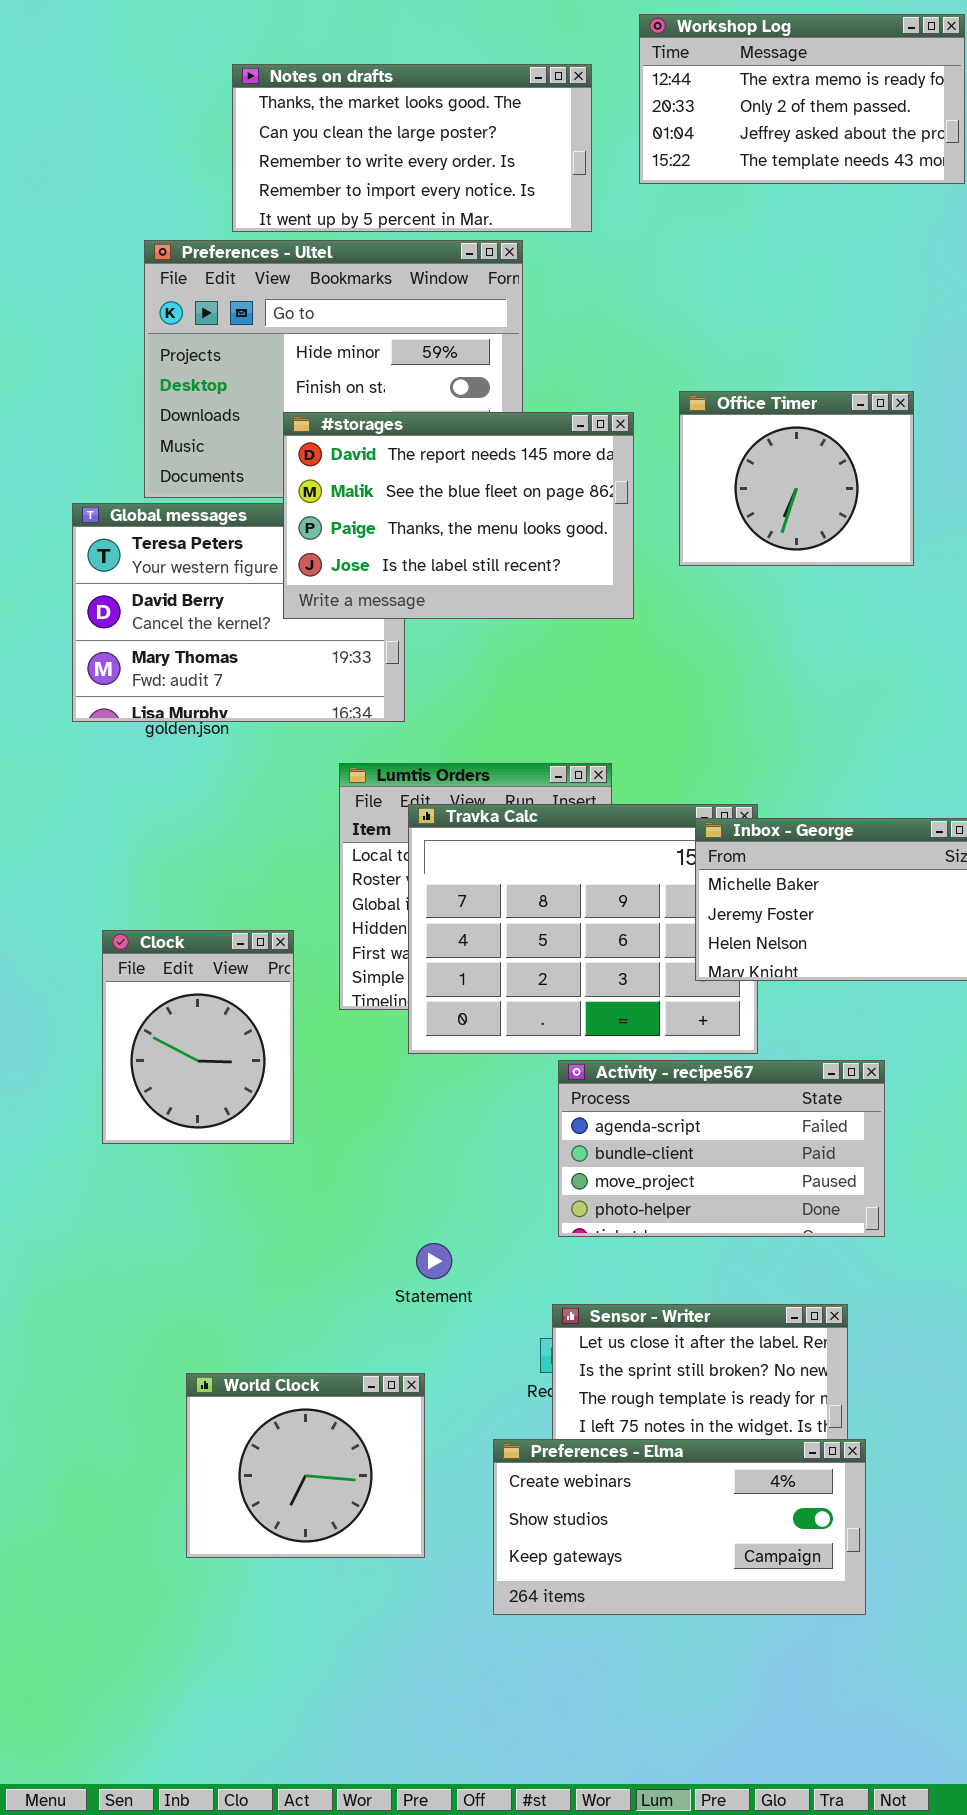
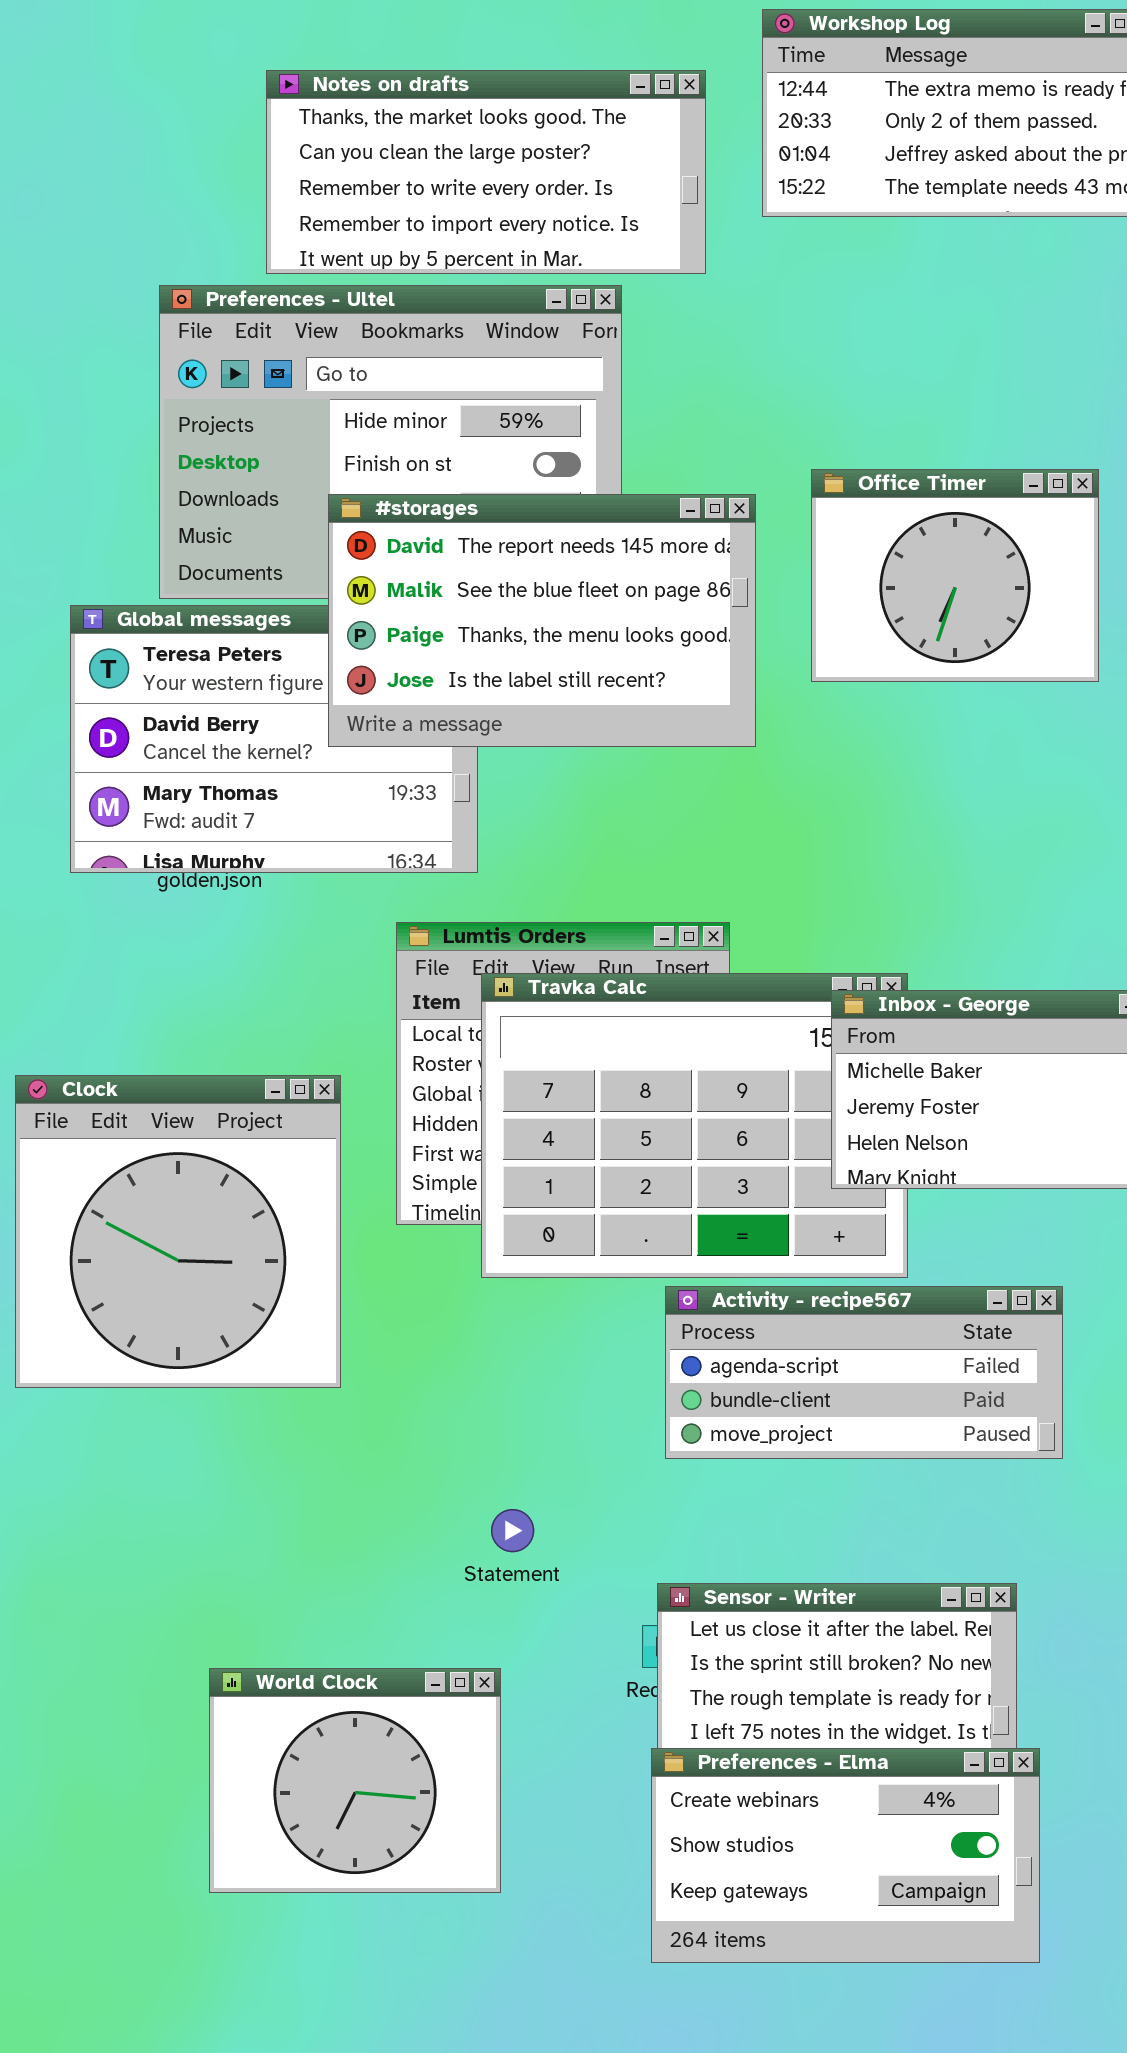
Clock: [102,930,294,1144] -> [15,1075,341,1388], resized
Activity - recipe567: [558,1060,885,1237] -> [665,1286,1063,1459], resized
Preferences - Elma: [493,1439,866,1615] -> [651,1748,1040,1963], resized

